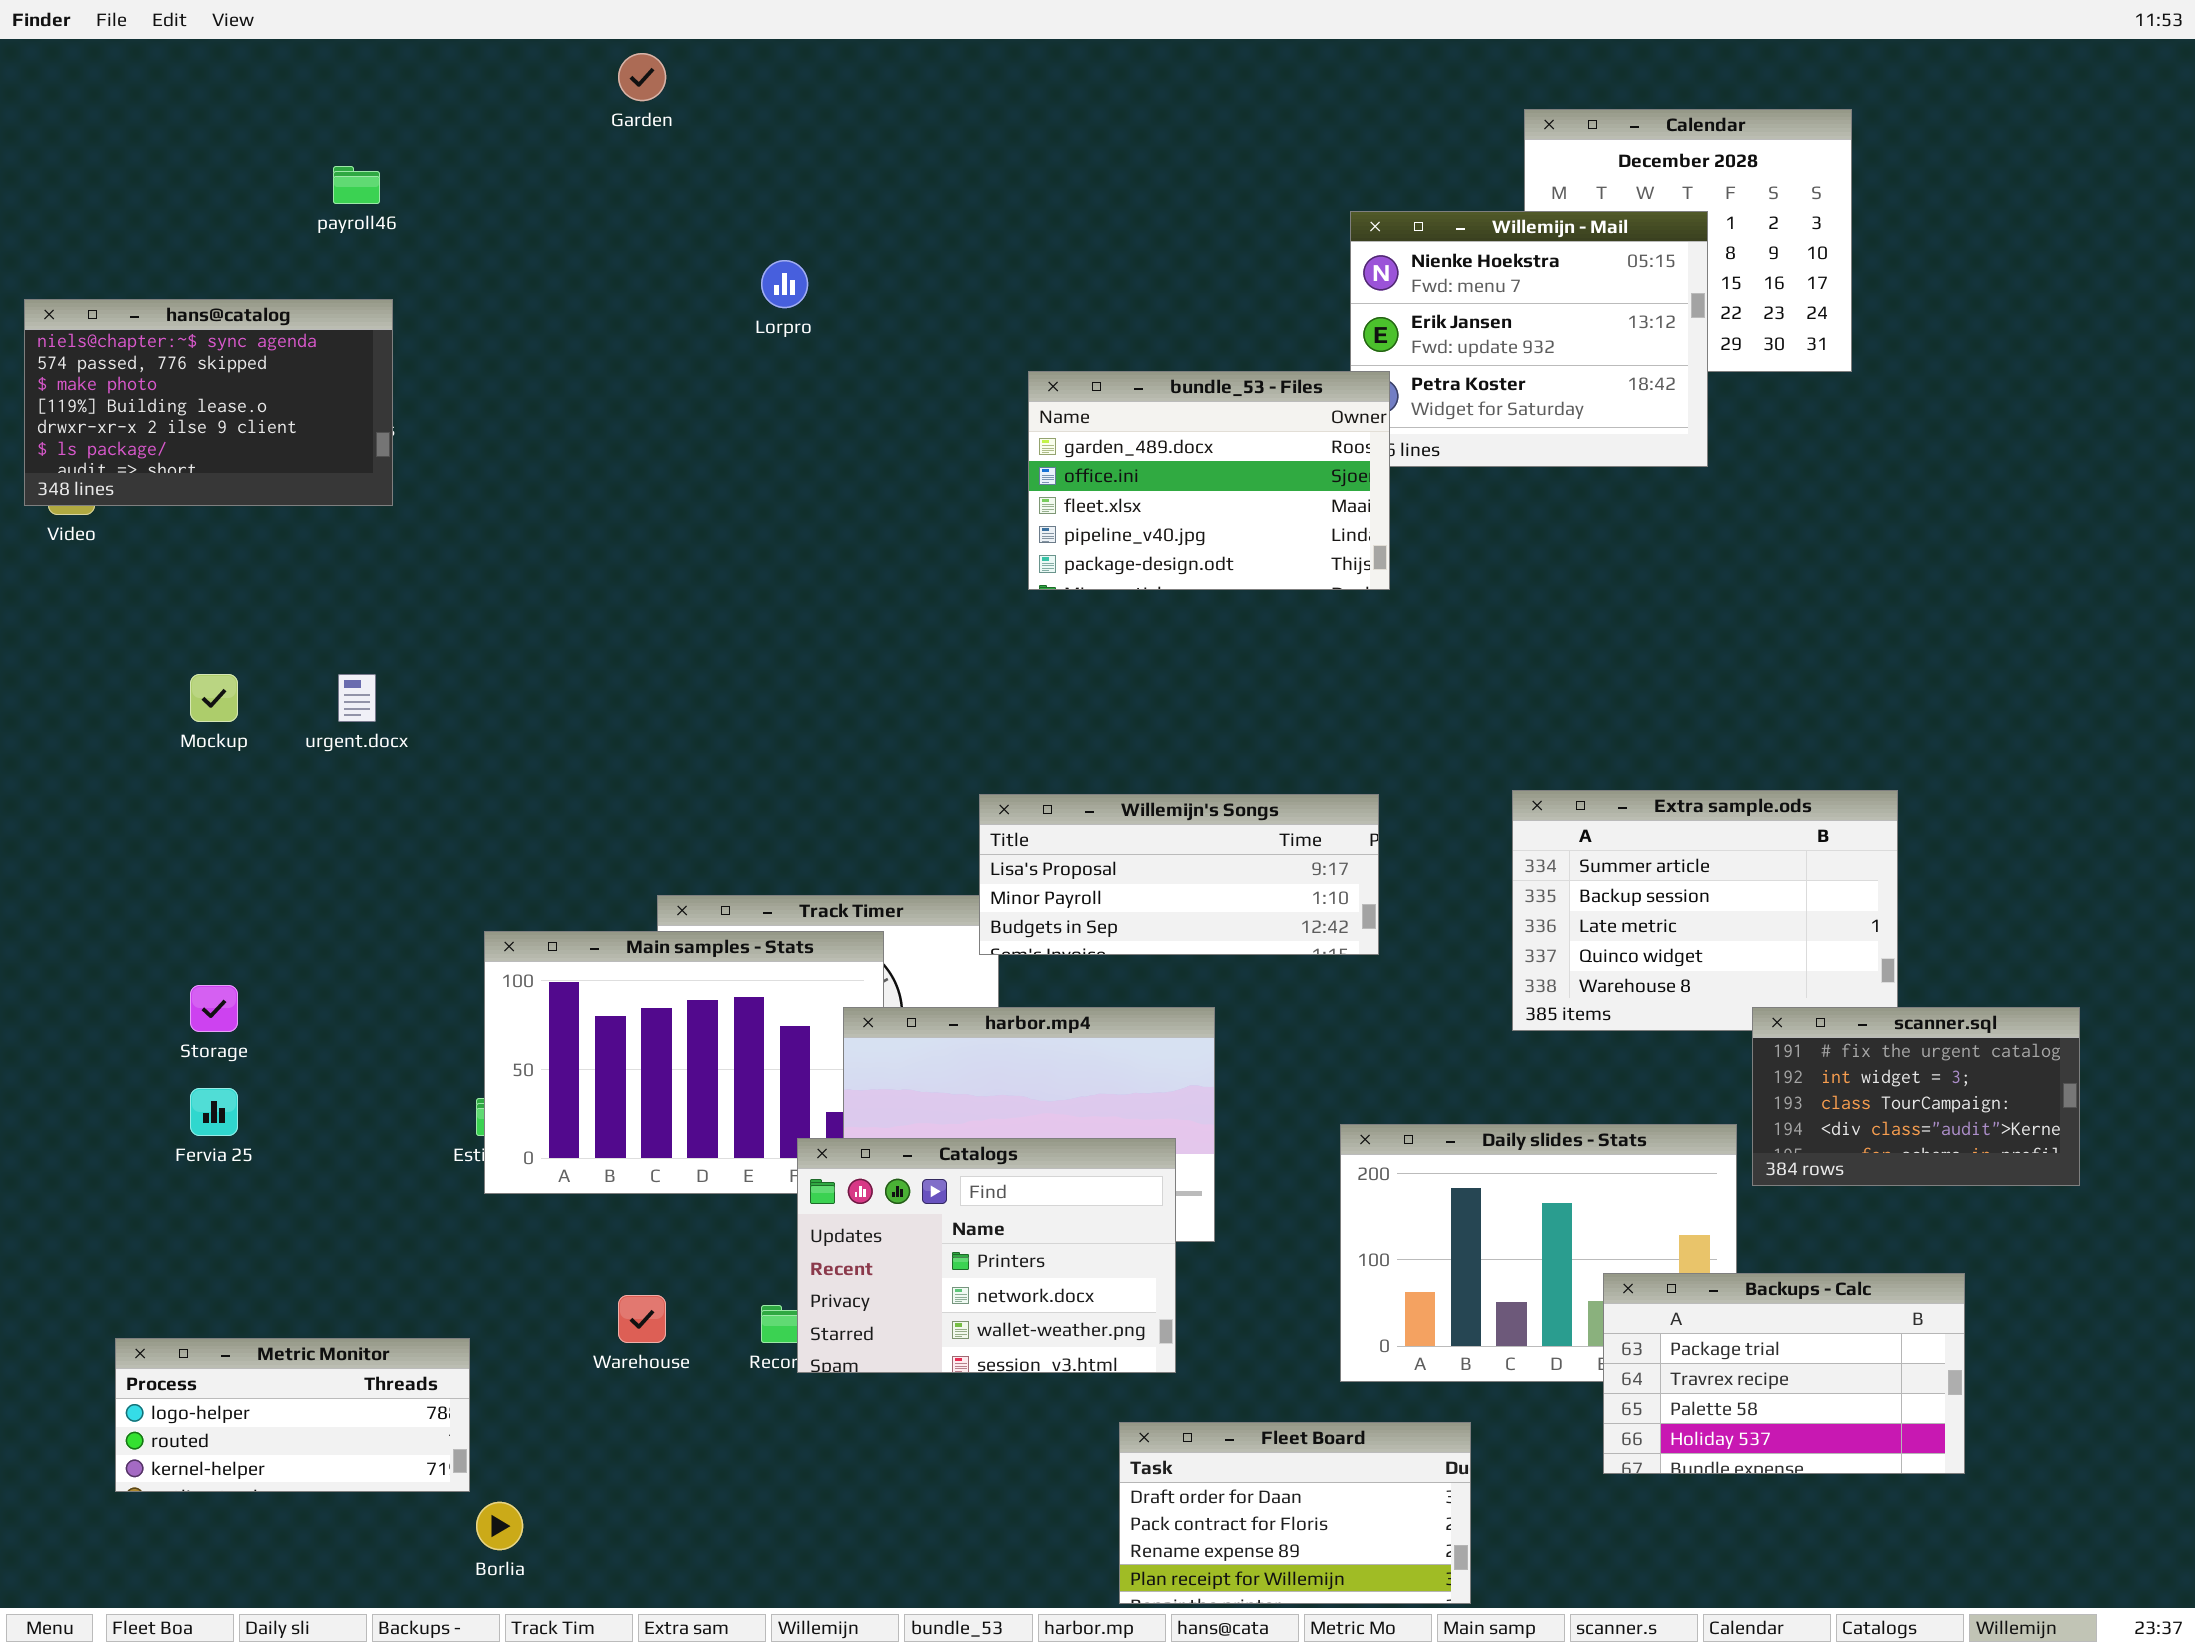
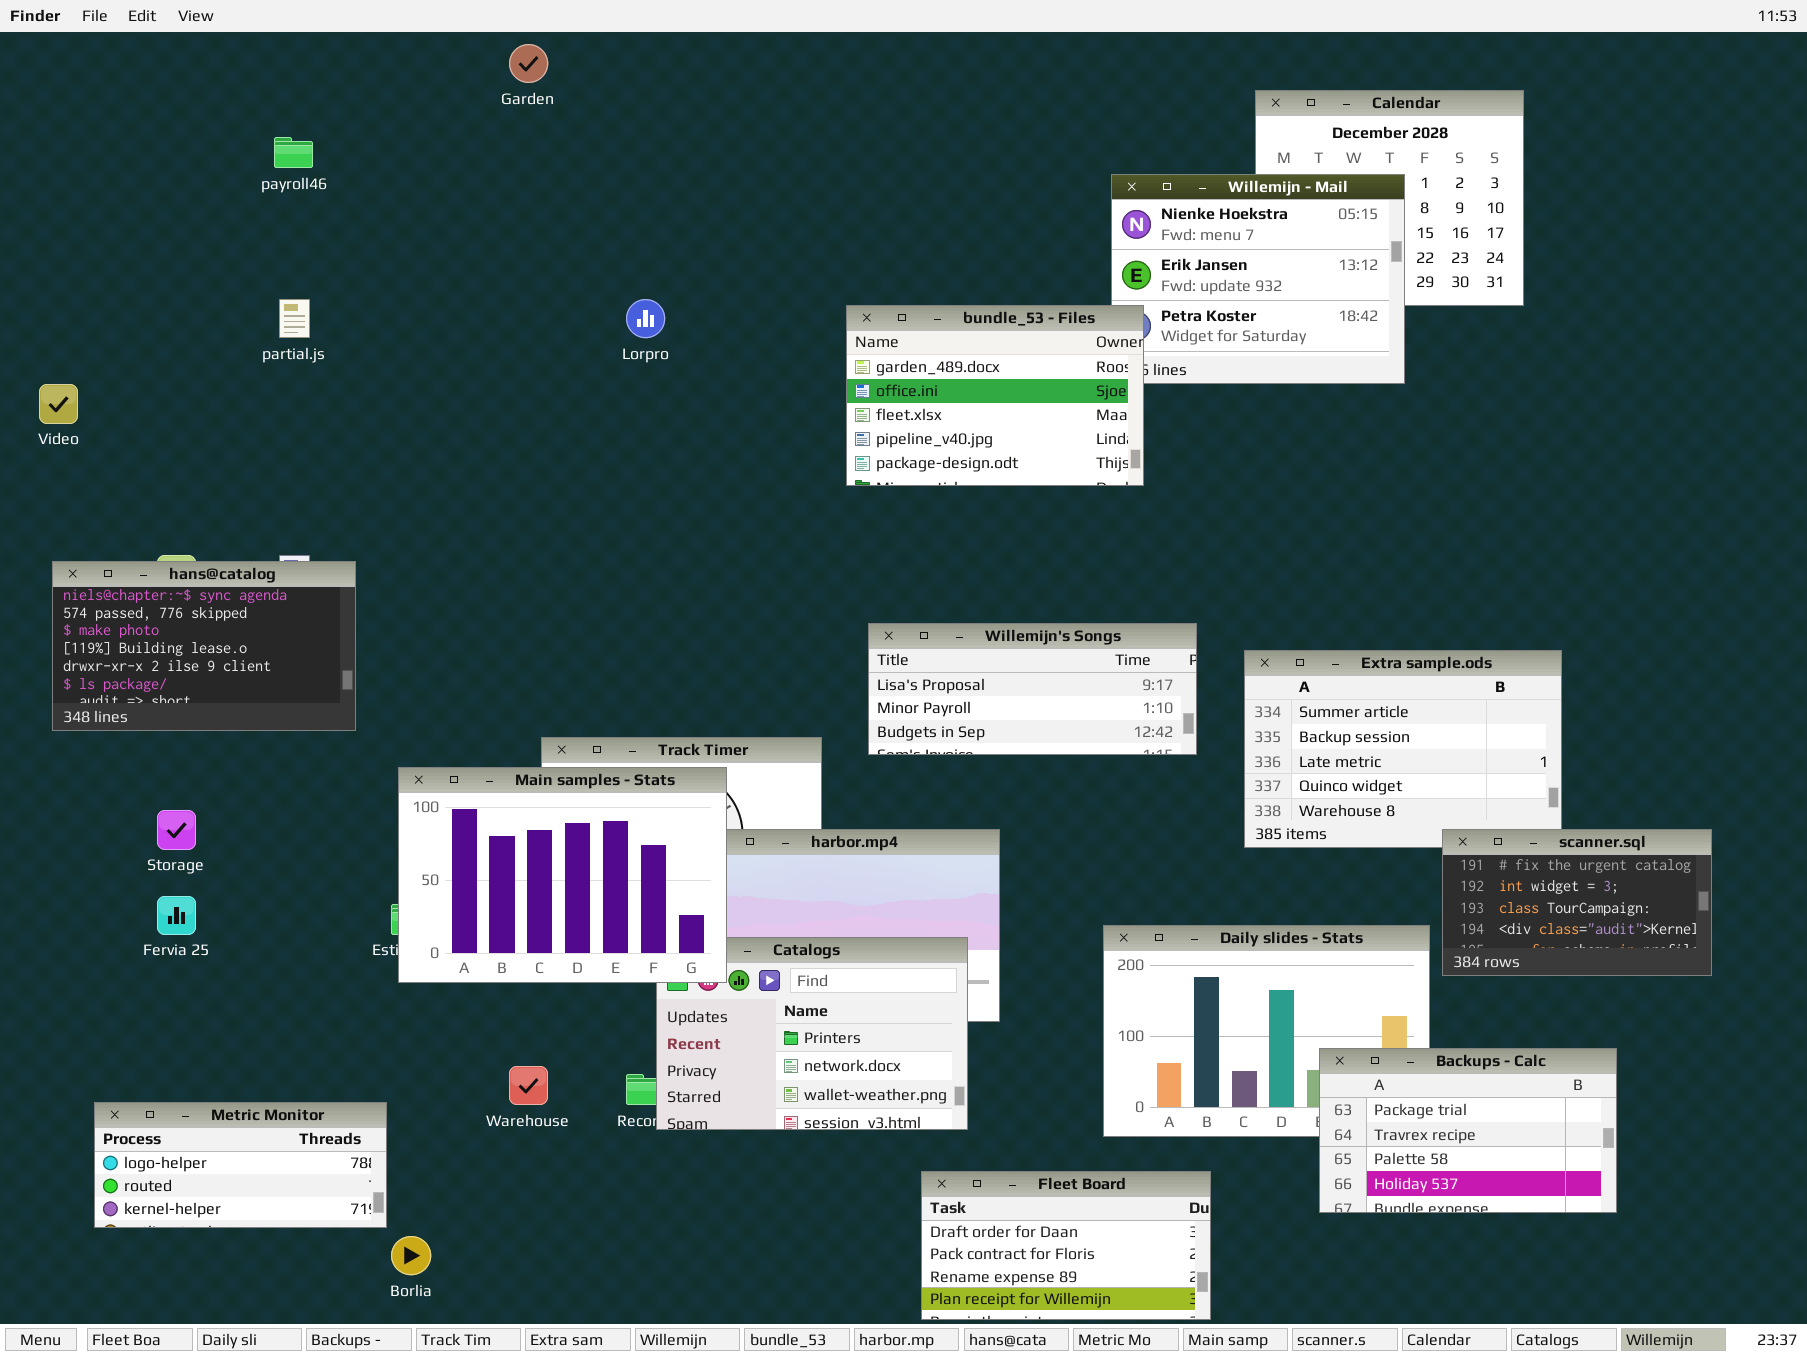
Lorpro: [761,260,808,308] -> [626,299,665,338], moved
hans@catalog: [24,299,393,506] -> [52,561,356,731], moved
Willemijn's Songs: [979,794,1379,955] -> [868,623,1197,755], moved
Main samples - Stats: [484,931,884,1194] -> [398,767,727,983], raised

